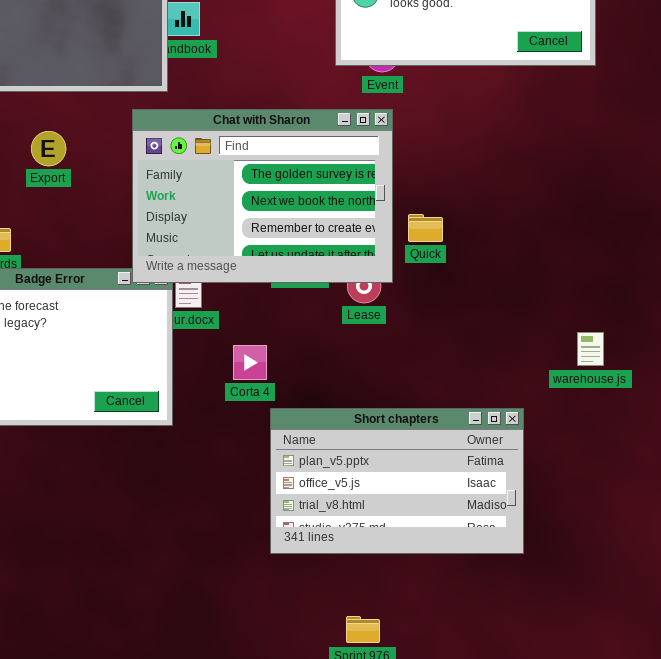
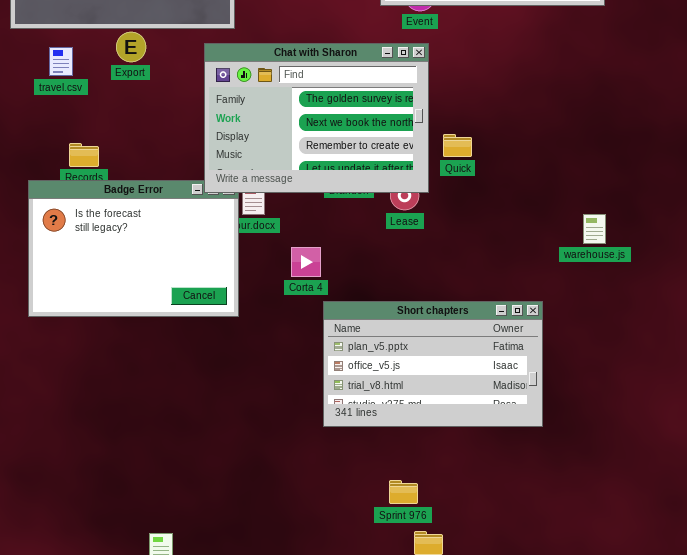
Export: [31,131,66,166] -> [116,32,146,62], moved
warehouse.js: [577,332,604,366] -> [583,214,606,244], moved

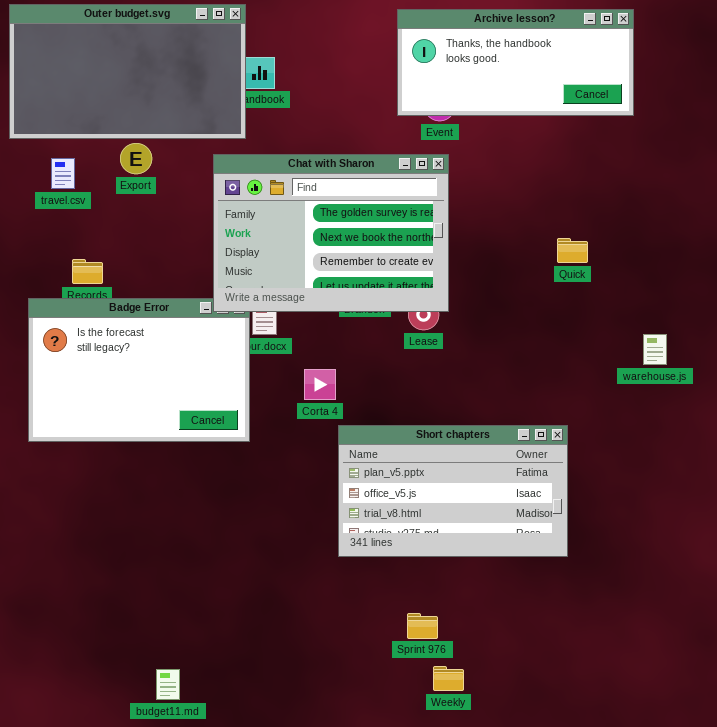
Quick: [443,134,472,157] -> [557,238,588,263], moved
warehouse.js: [583,214,606,244] -> [643,334,667,365], moved

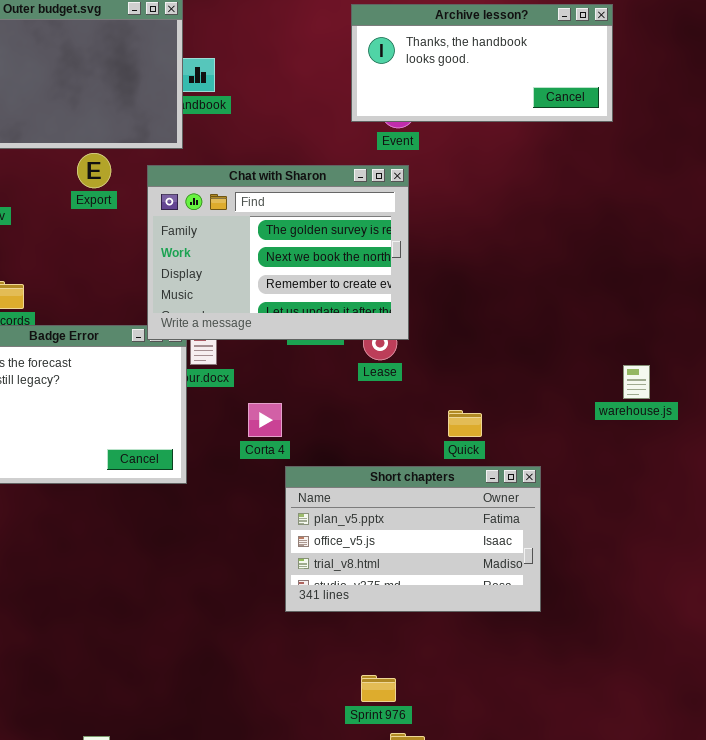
Export: [120,143,152,174] -> [77,153,111,188], moved
Quick: [557,238,588,263] -> [448,410,482,437], moved

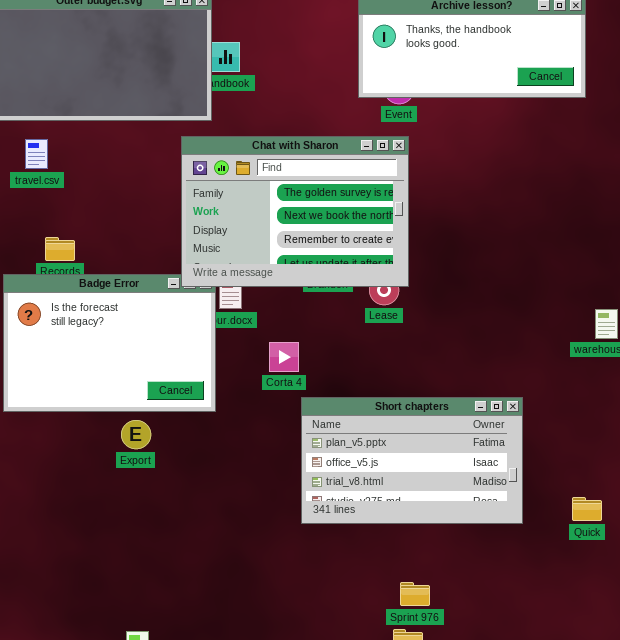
Export: [77,153,111,188] -> [121,420,151,449], moved
Quick: [448,410,482,437] -> [572,497,602,521], moved
Sprint 976: [361,675,396,702] -> [400,582,430,606], moved

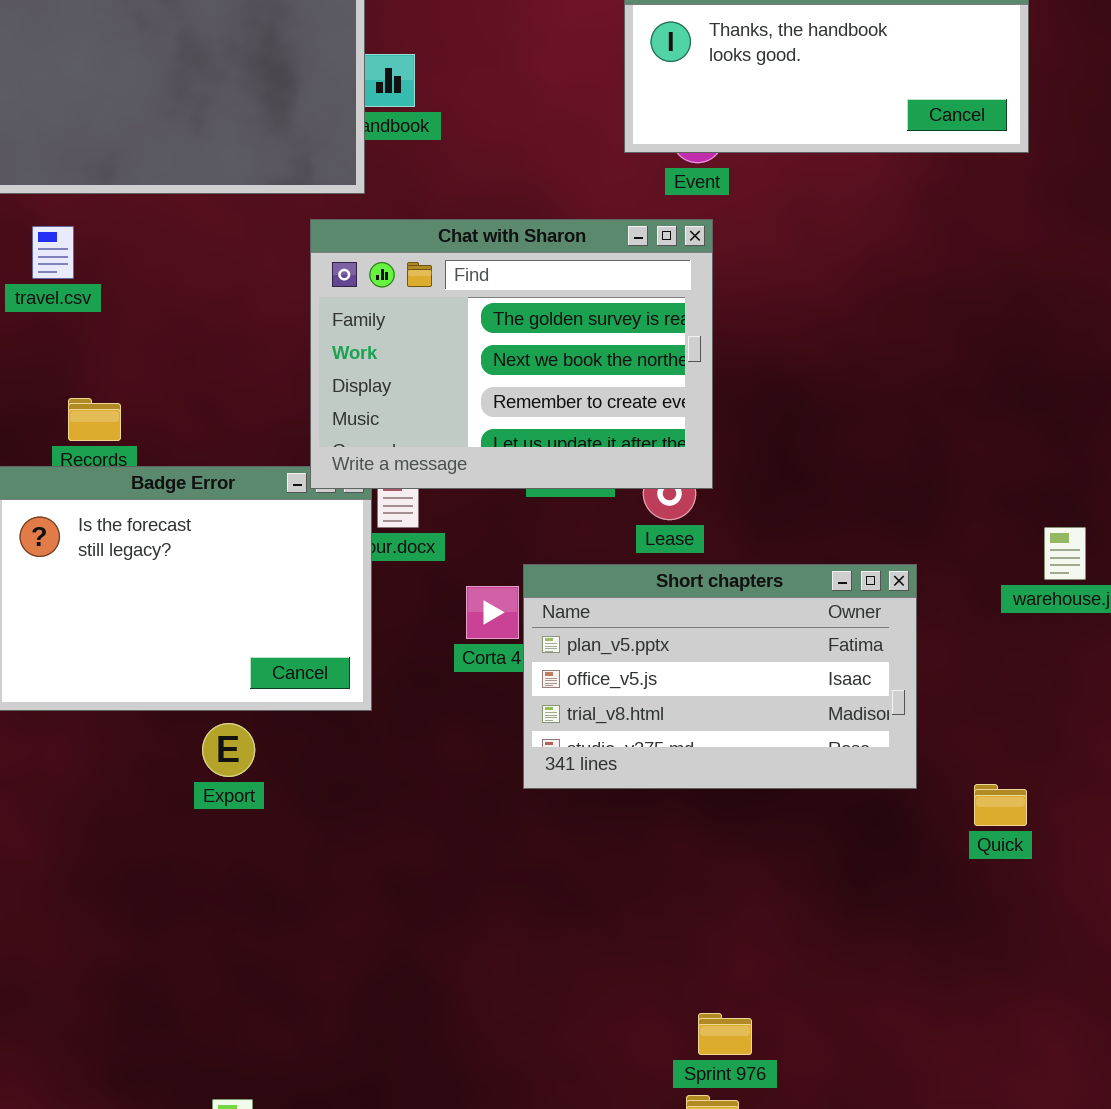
Short chapters: [301,397,523,524] -> [523,564,917,789], moved
Quick: [572,497,602,521] -> [974,784,1027,826], moved

